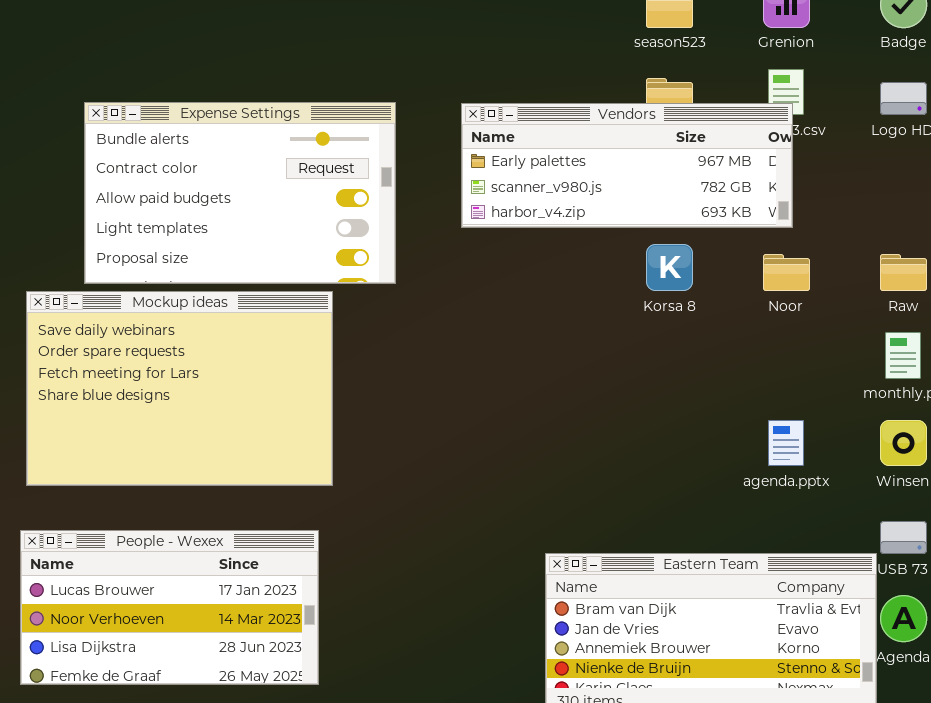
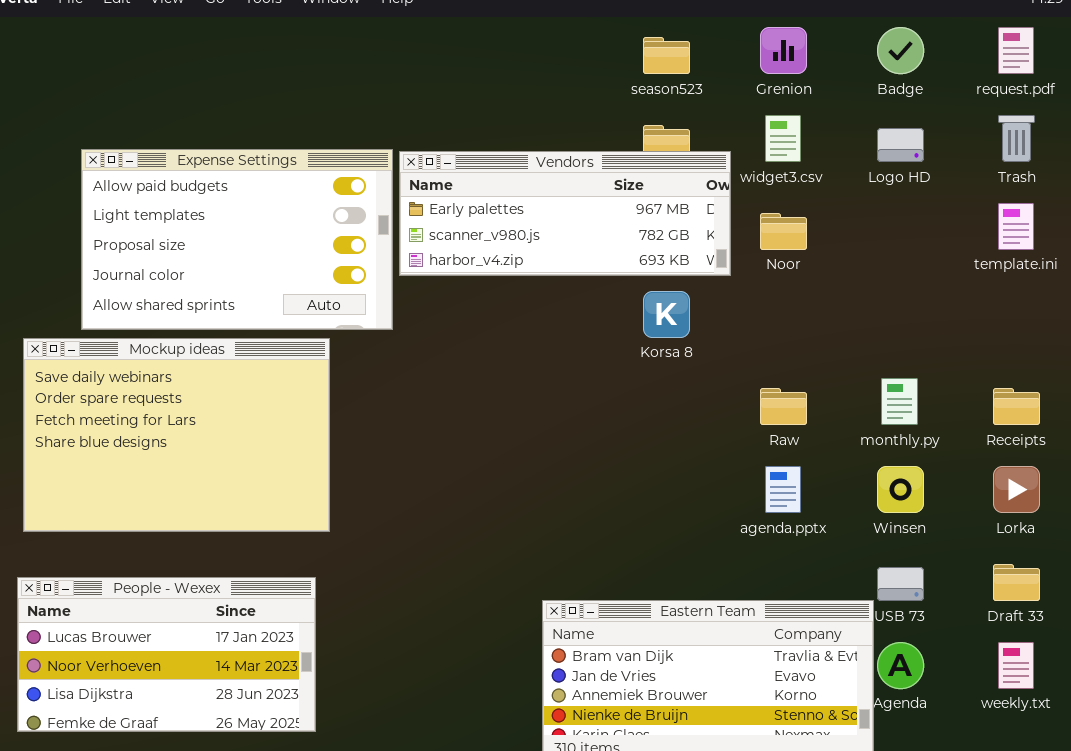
Expense Settings: [84,102,396,284] -> [81,149,393,330], scrolled down 2 rows
Vendors: [461,103,793,228] -> [399,151,731,276], moved
Noor: [763,254,810,291] -> [760,213,807,250], moved
Raw: [880,254,927,291] -> [760,388,807,425], moved

